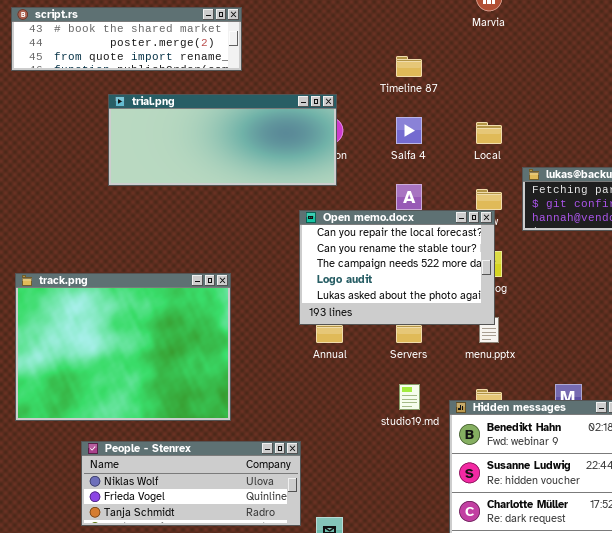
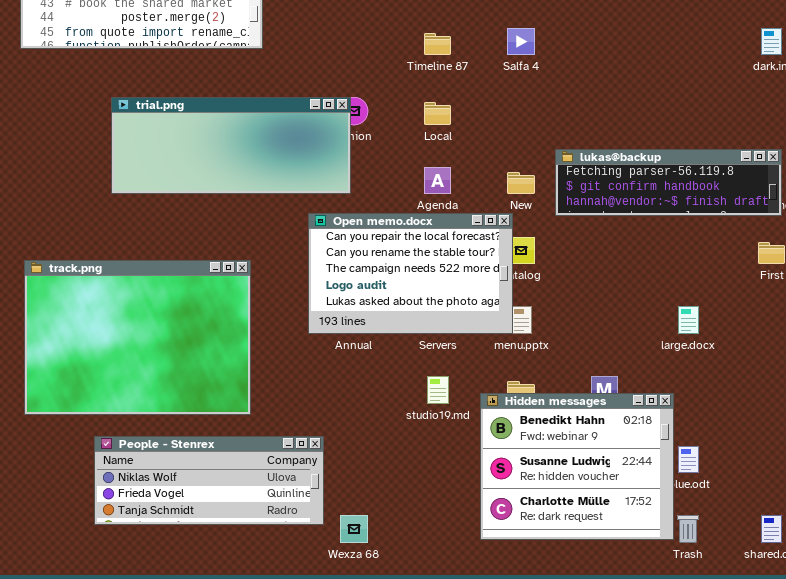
trial.png: [108,94,337,186] -> [111,97,351,194], moved
Salfa 4: [396,117,422,144] -> [507,28,535,55], moved
Local: [476,122,502,144] -> [424,102,451,125], moved
Open memo.docx: [299,210,495,325] -> [308,213,513,334], moved

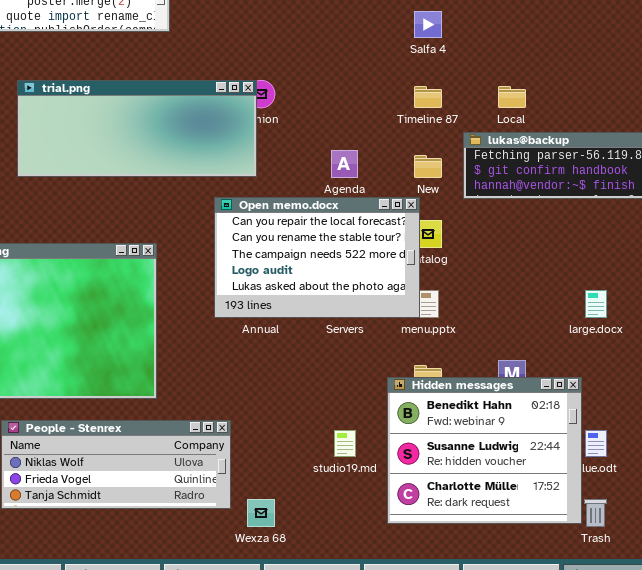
Timeline 87: [424,33,451,55] -> [414,86,442,108], moved
Local: [424,102,451,125] -> [498,86,526,108], moved
studio19.md: [427,376,449,404] -> [334,430,356,457], moved

